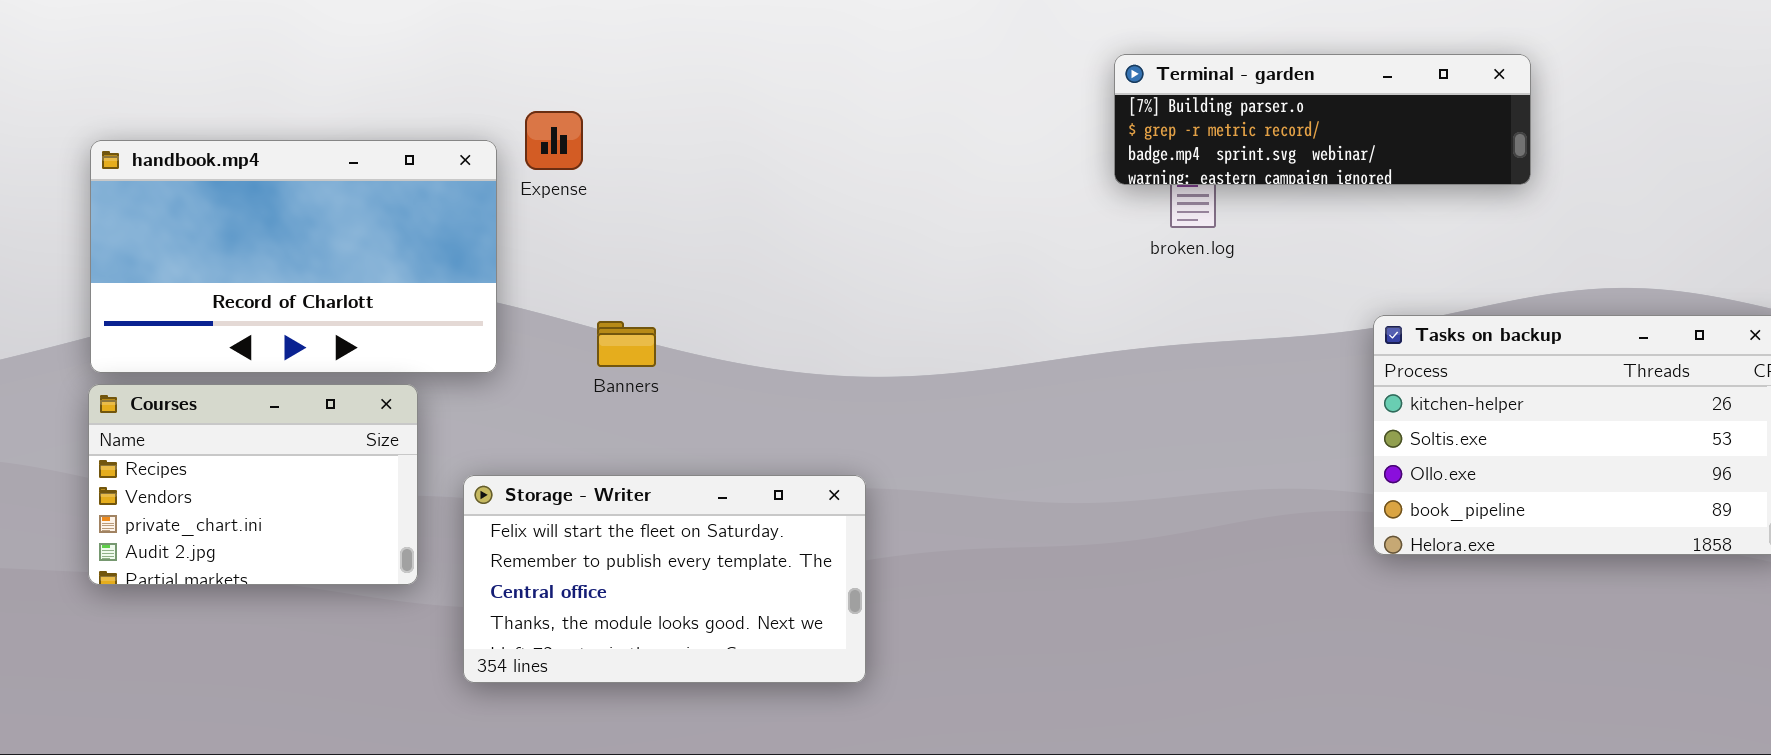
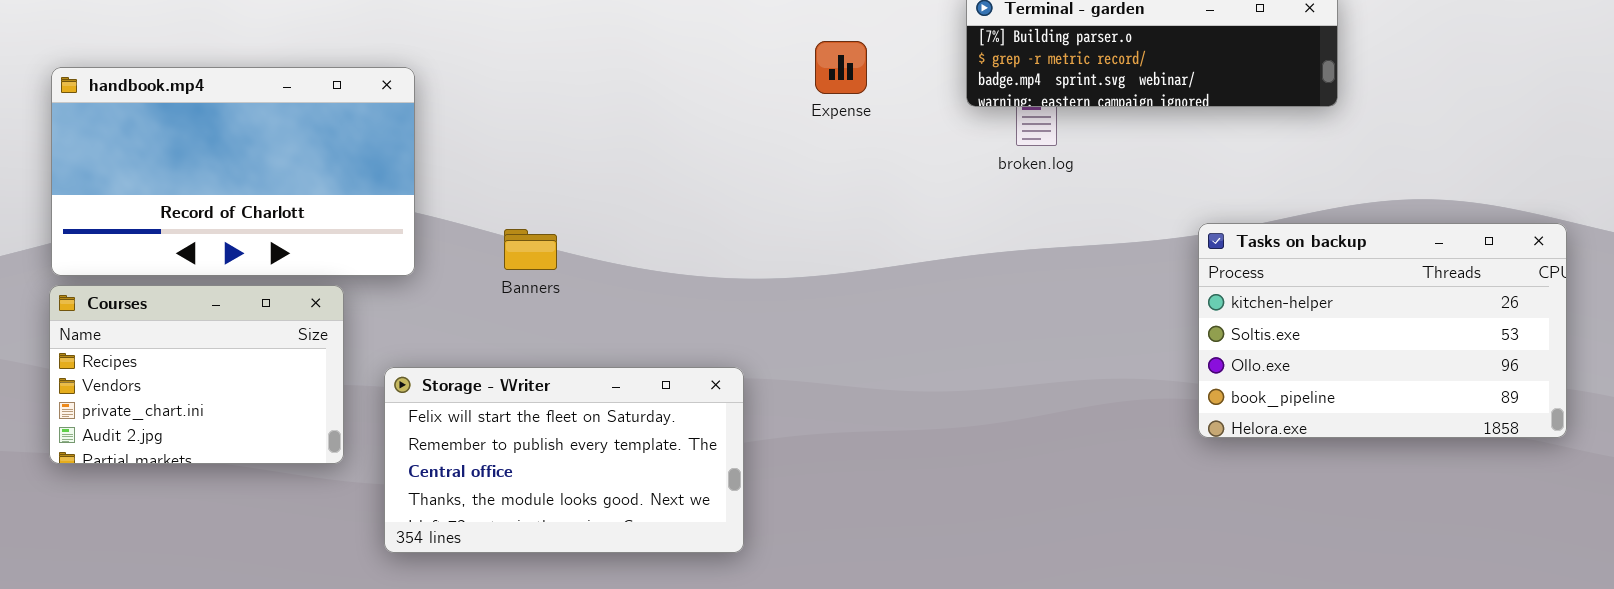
Expense: [525,111,583,170] -> [815,41,867,94], moved

